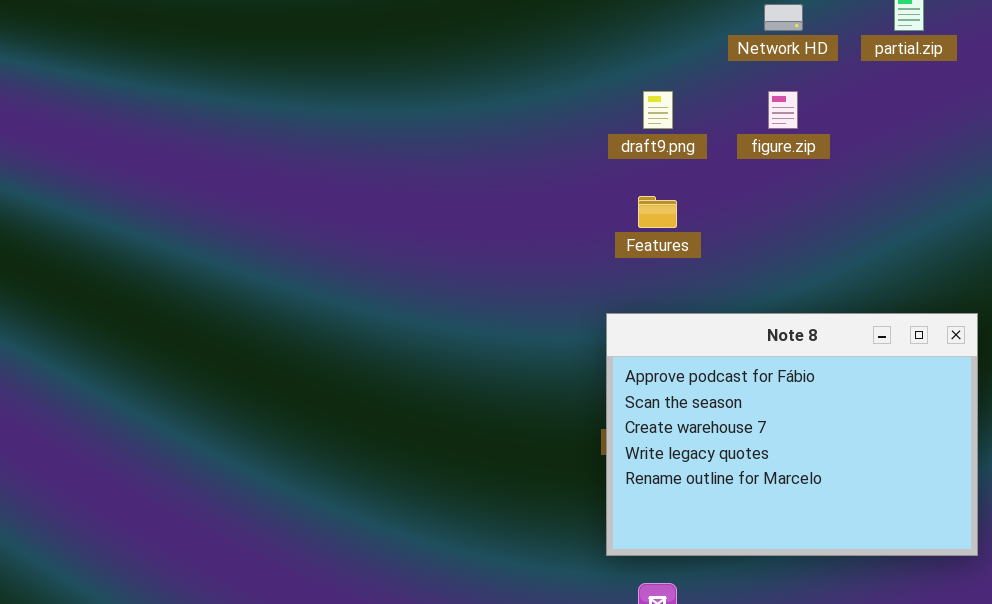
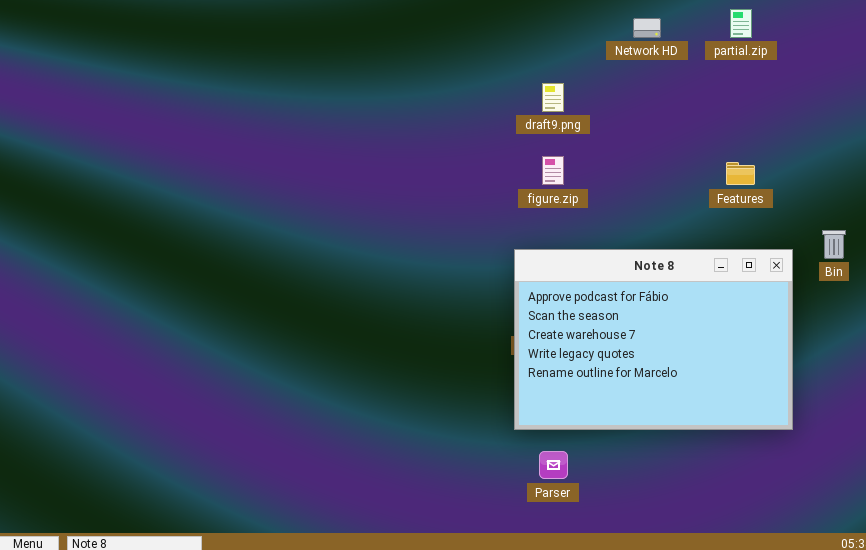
figure.zip: [768,91,798,129] -> [542,156,564,185], moved
Features: [638,196,677,228] -> [726,162,755,185], moved

